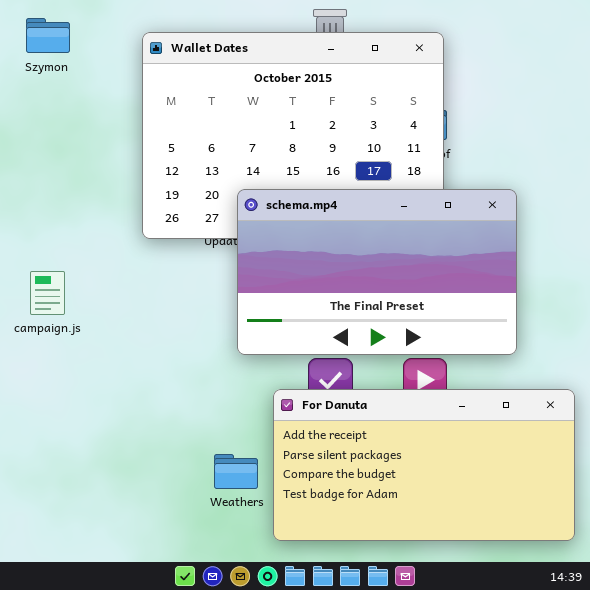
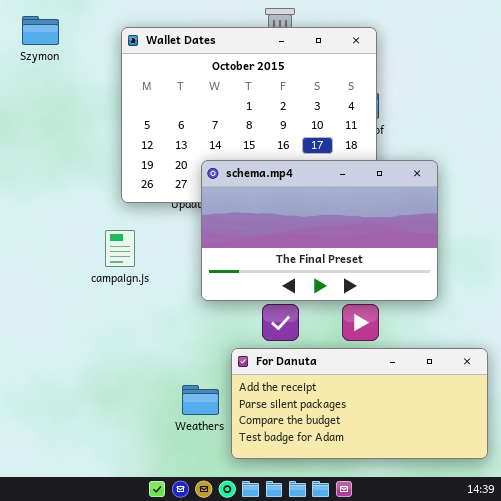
campaign.js: [30,271,65,315] -> [105,230,135,267], moved
For Danuta: [273,389,575,541] -> [231,348,488,459], resized

